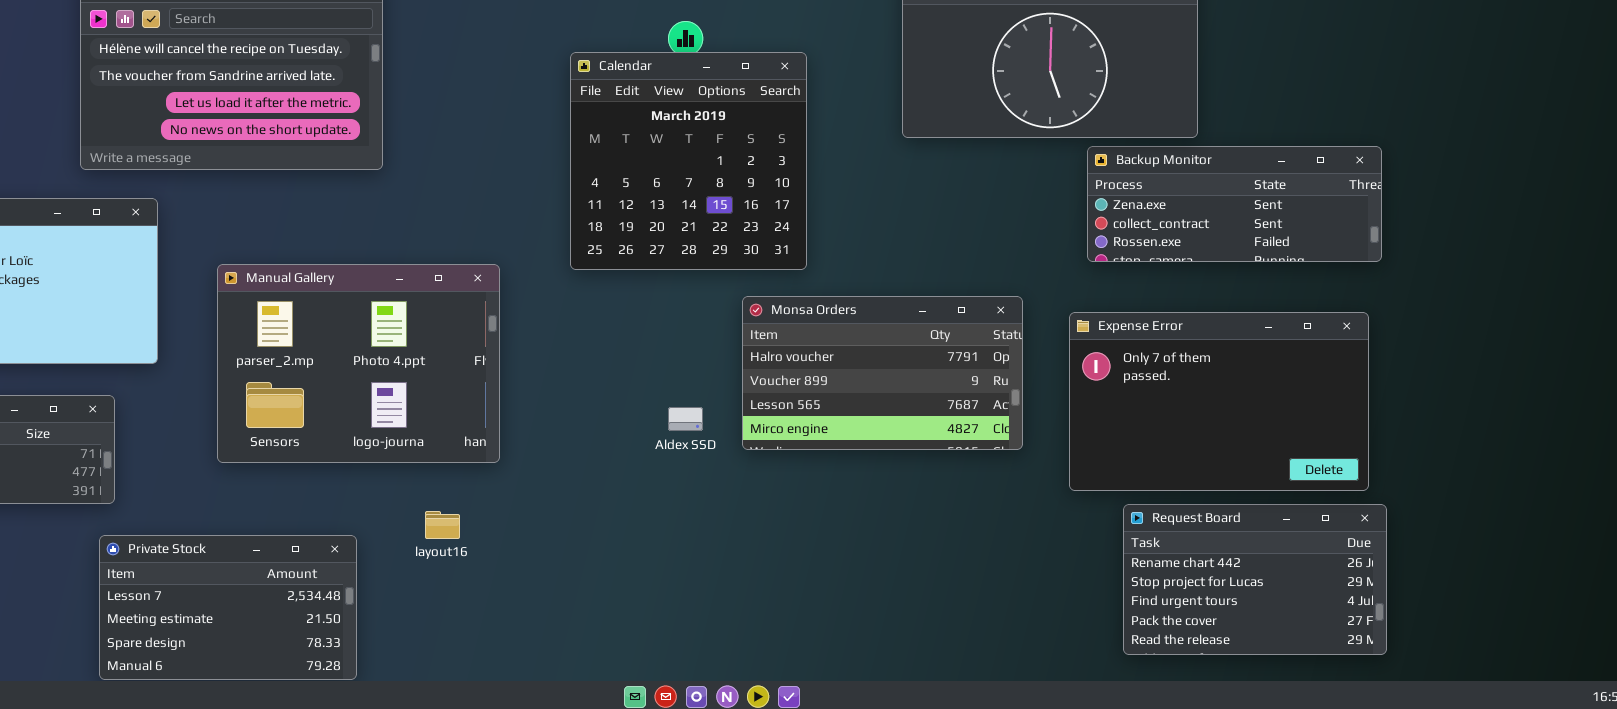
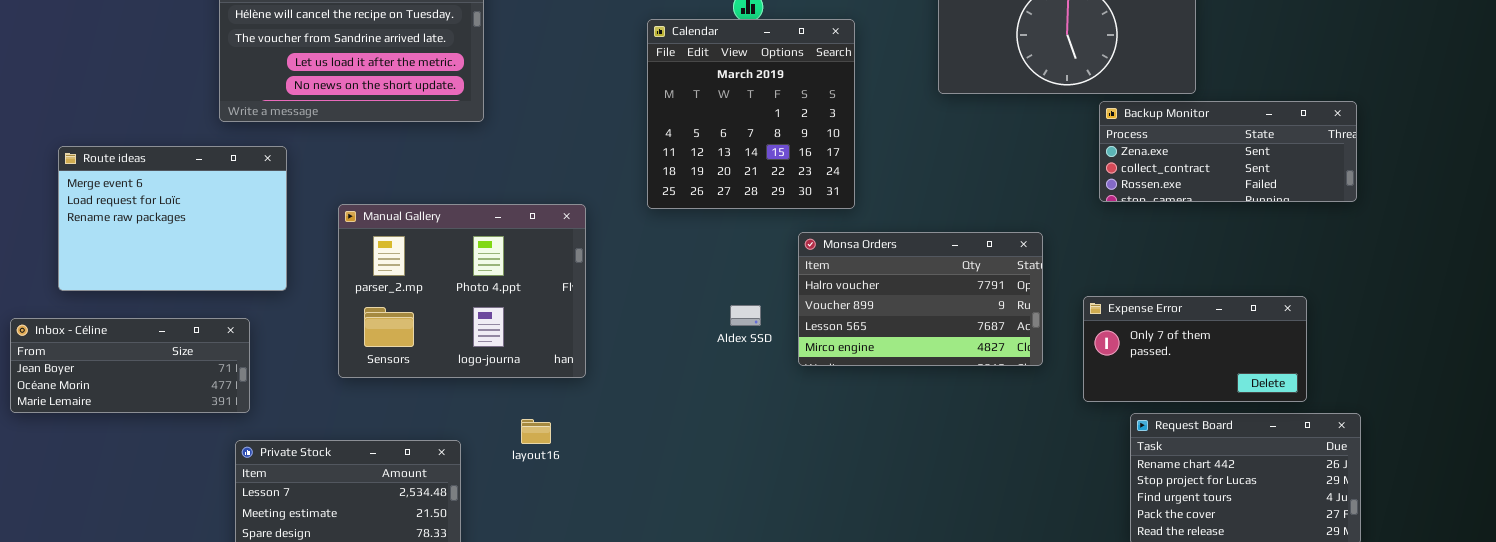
Expense Error: [1069,312,1369,491] -> [1083,296,1307,402], resized
Aldex SSD: [668,407,703,431] -> [730,305,761,326], moved

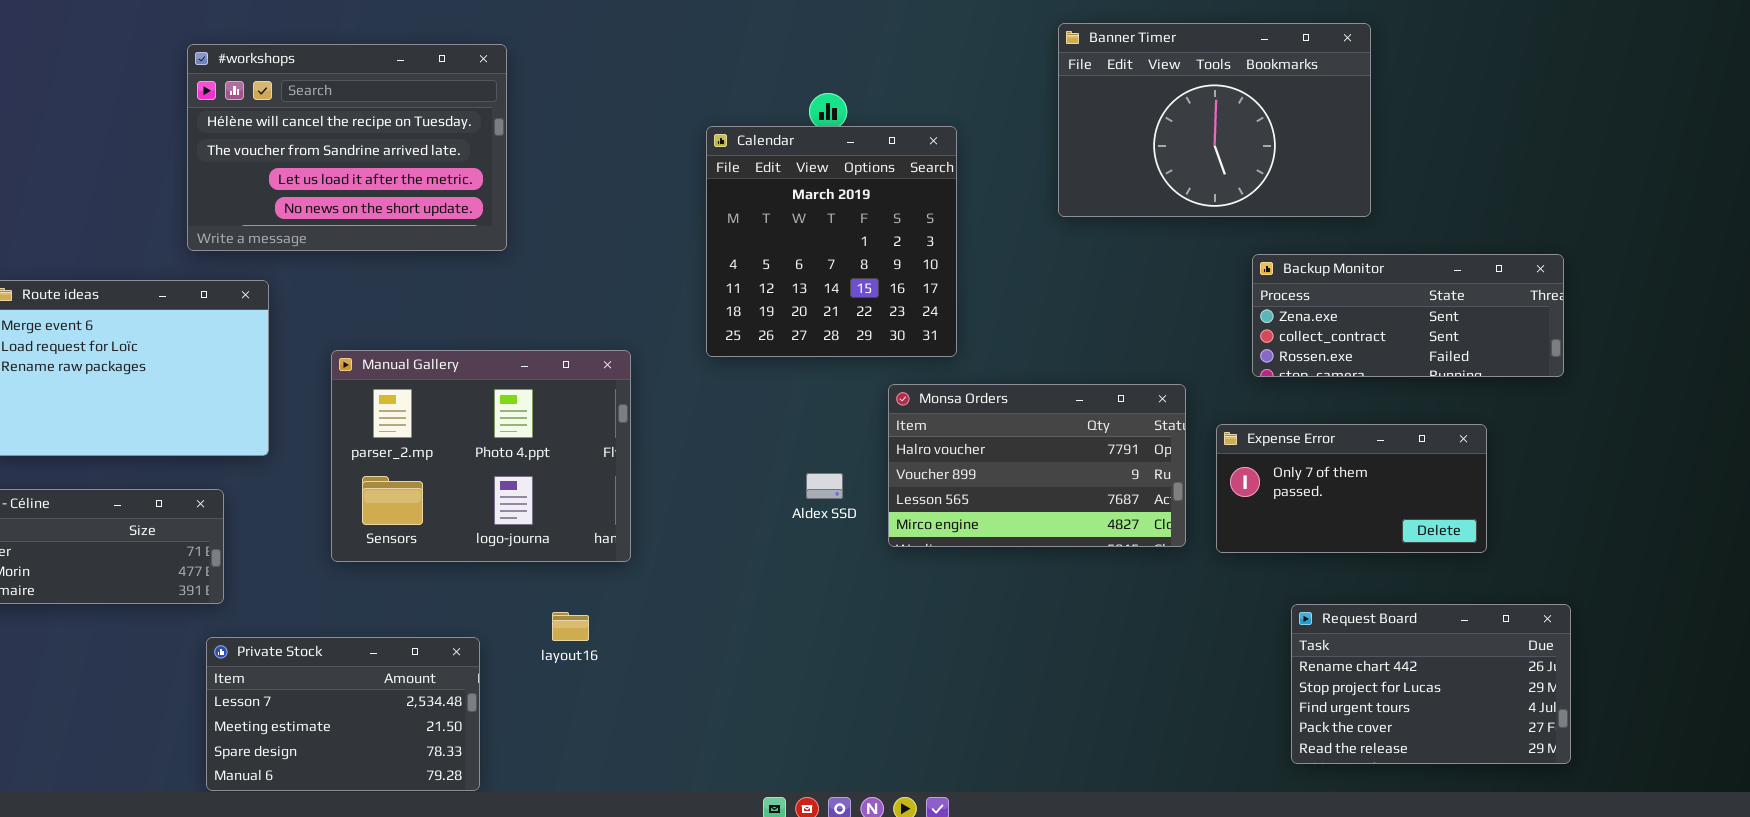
Backup Monitor: [1099,101,1357,202] -> [1252,254,1564,377], moved
Expense Error: [1083,296,1307,402] -> [1216,424,1487,553], moved

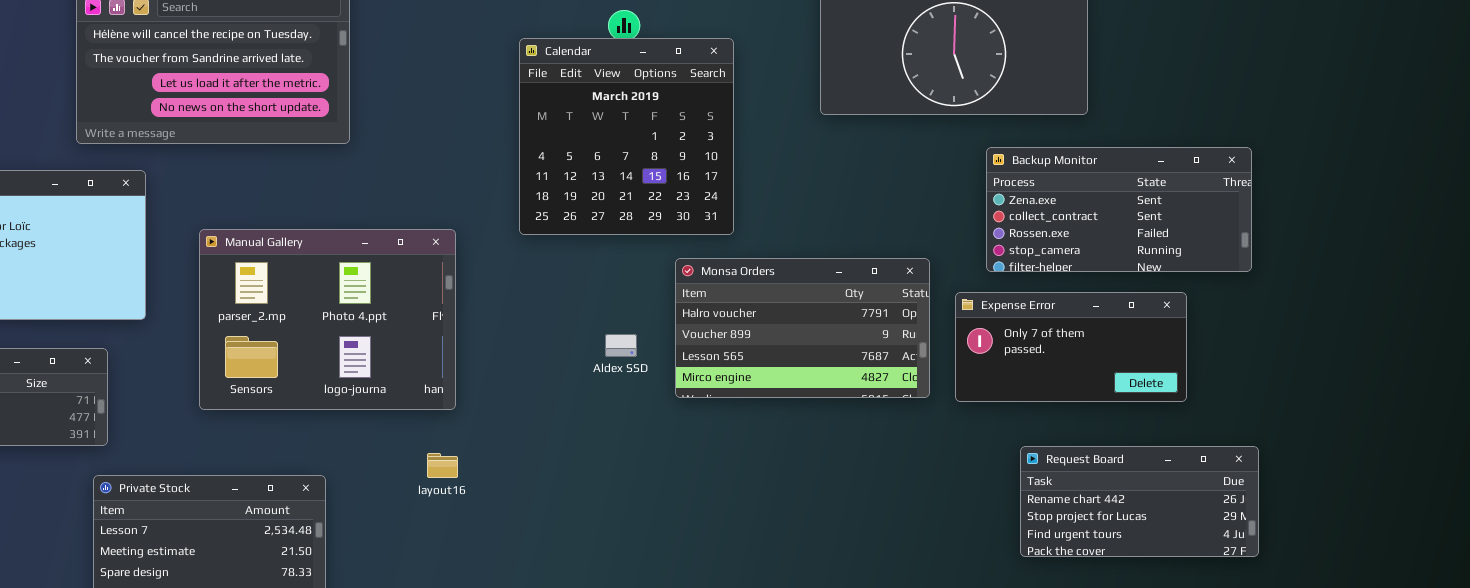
Backup Monitor: [1252,254,1564,377] -> [986,147,1252,272], resized
Request Board: [1291,604,1571,764] -> [1020,446,1259,557], resized
layout16: [552,612,589,641] -> [427,453,458,478], moved

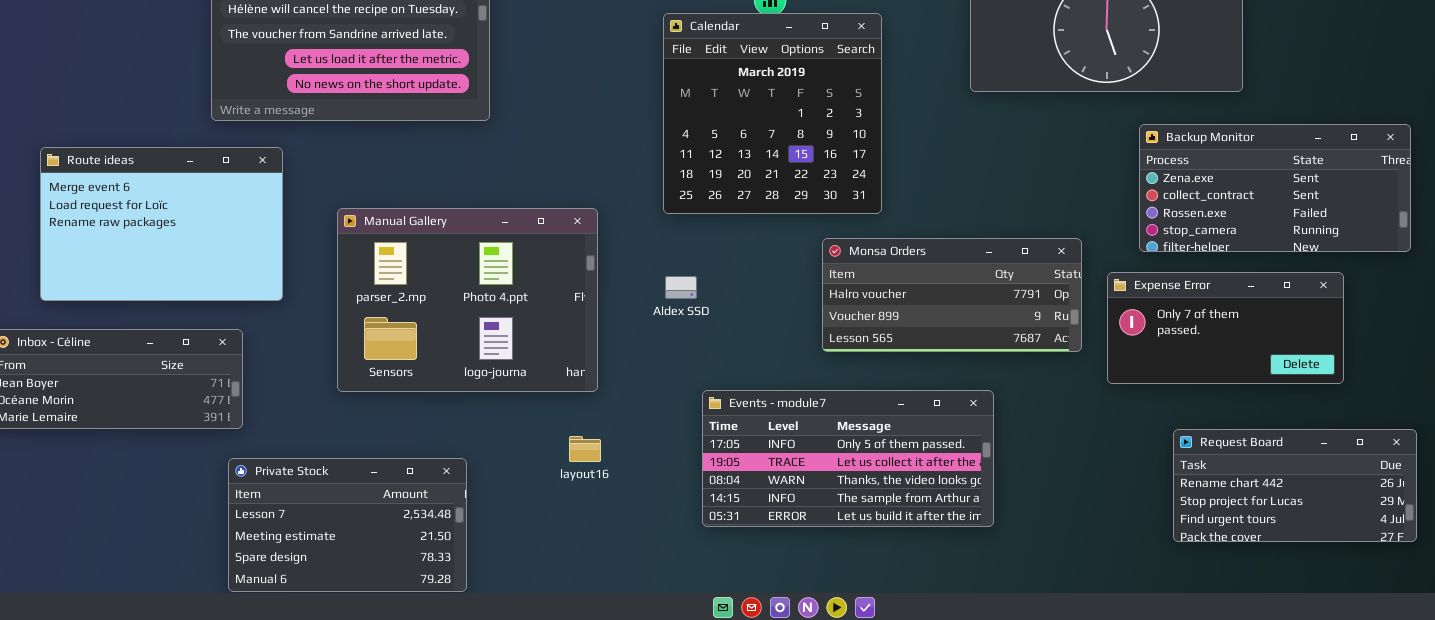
Monsa Orders: [675,258,930,398] -> [822,238,1082,352], resized
Aldex SSD: [605,334,637,357] -> [665,276,697,299], moved
Events - module7: none -> [702,390,994,527], opened

